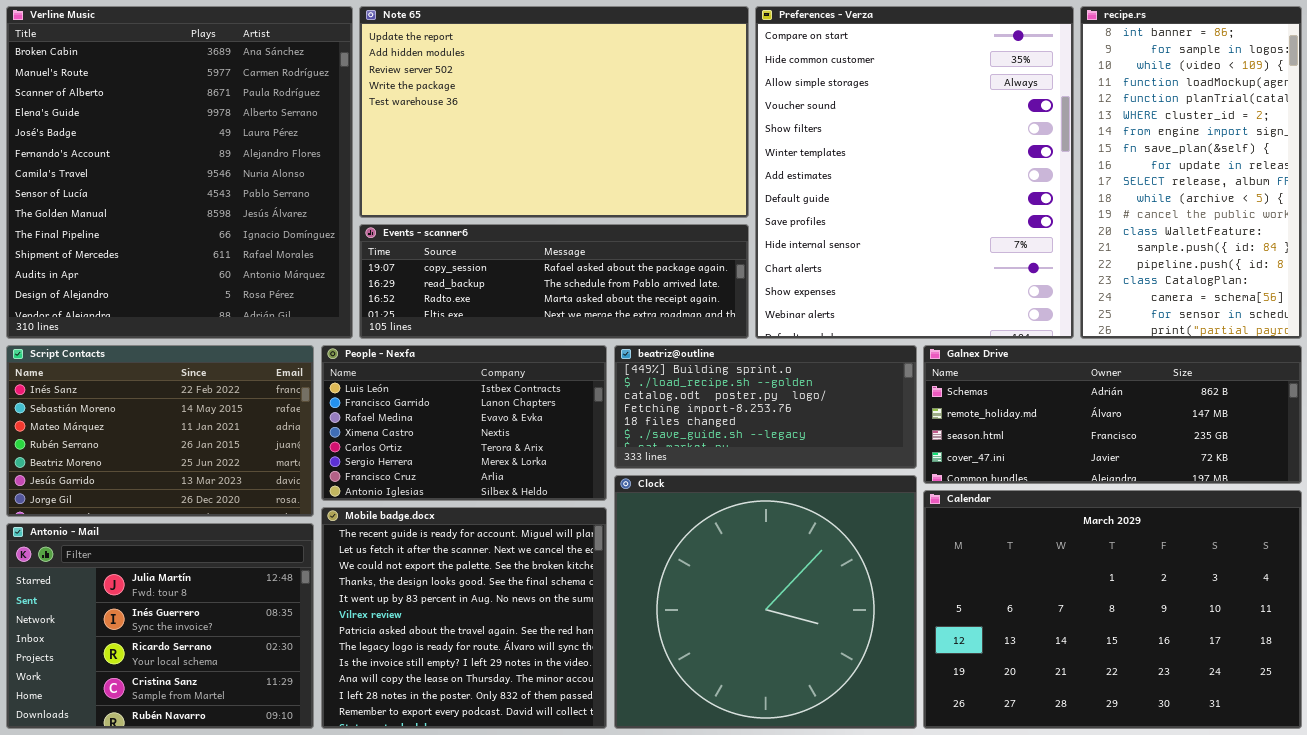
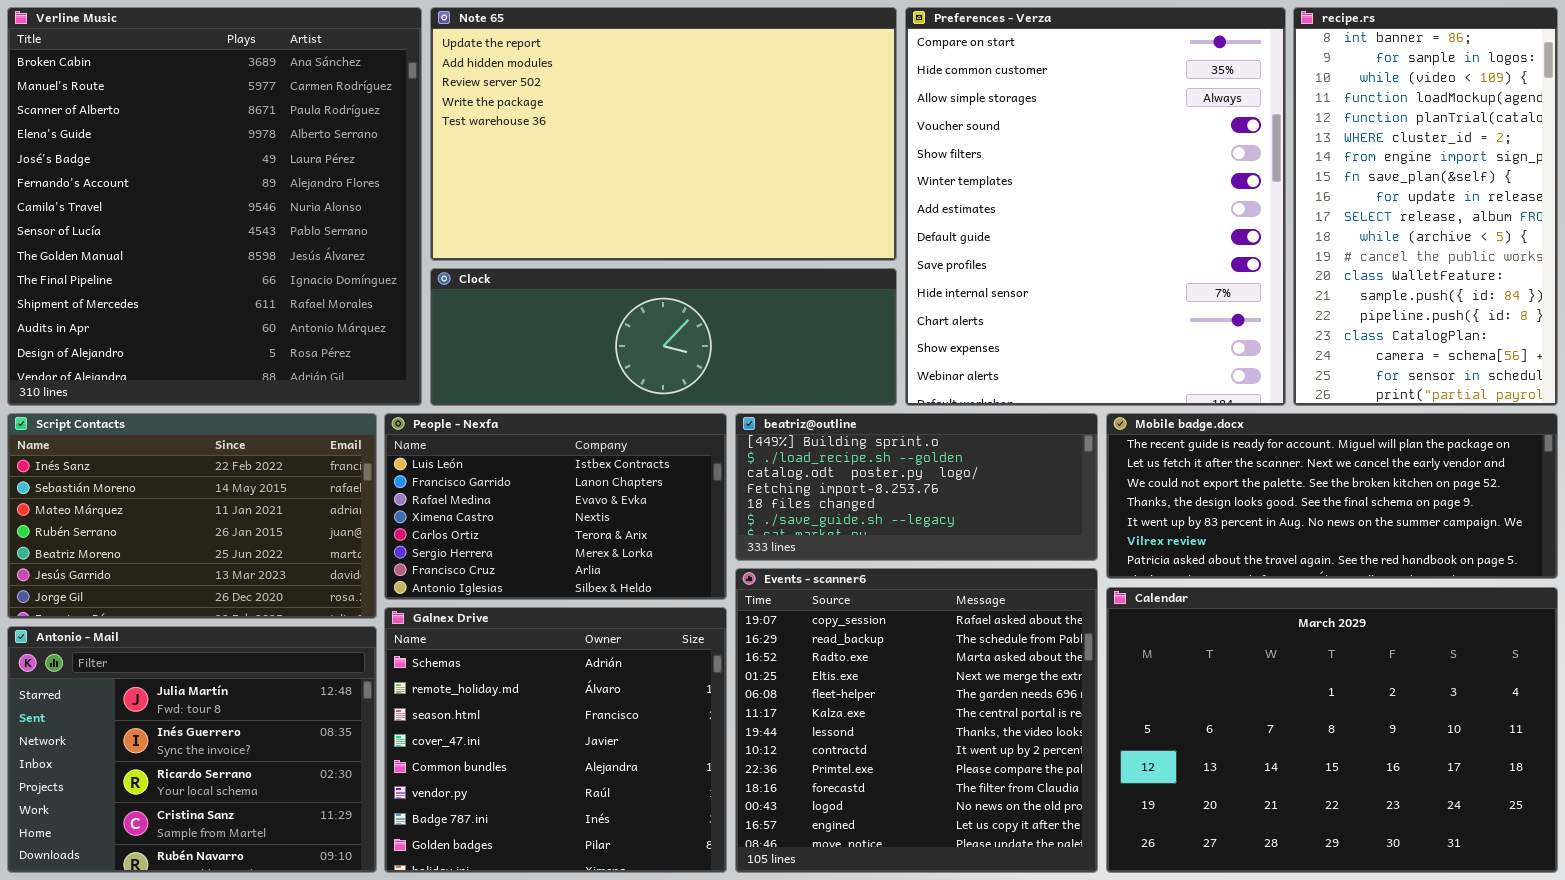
Events - scanner6: [359,224,749,339] -> [735,568,1098,873], moved, resized
Galnex Drive: [923,345,1302,484] -> [384,607,727,873], moved, resized
Clock: [614,475,917,729] -> [430,268,897,406], moved, resized
Mobile badge.docx: [321,507,607,729] -> [1106,413,1558,579], moved, resized

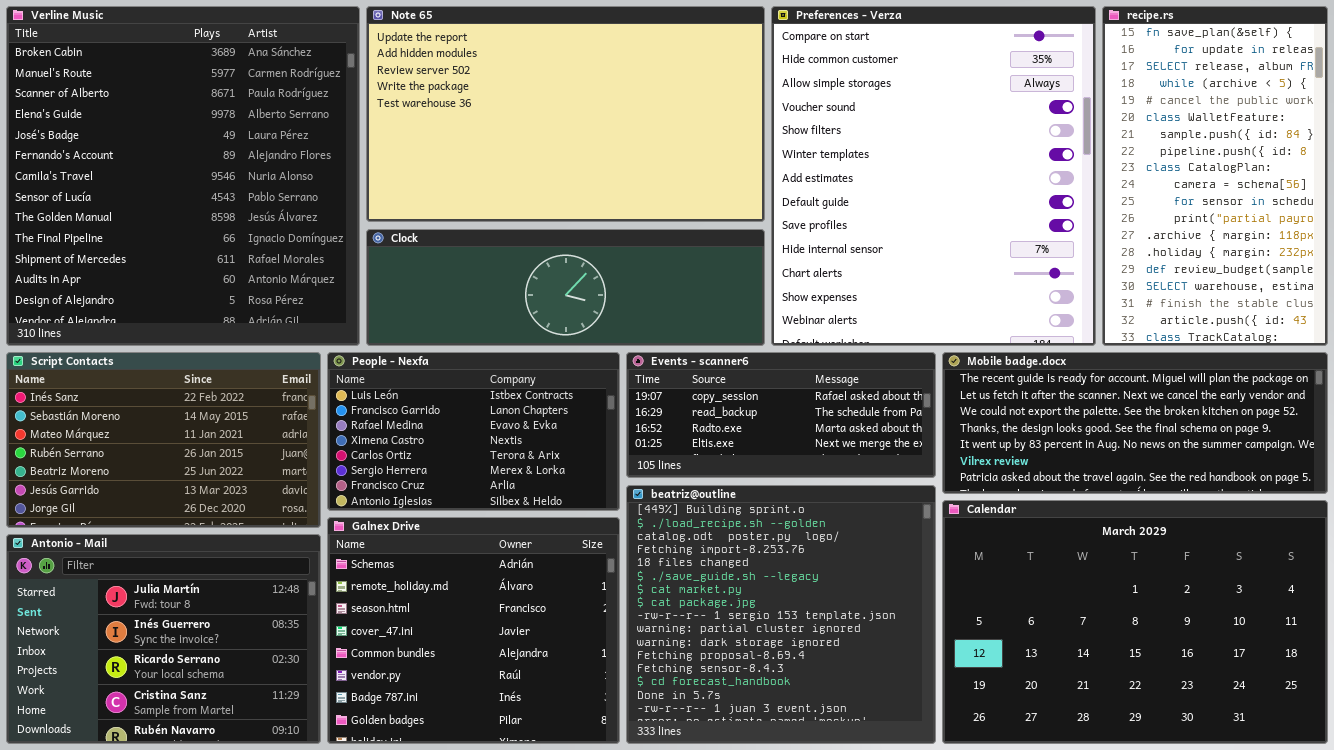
recipe.rs: [1293,7,1558,406] -> [1102,6,1328,346], scrolled down 7 rows
beatriz@outline: [735,413,1098,561] -> [626,485,936,744], moved, resized
Events - scanner6: [735,568,1098,873] -> [626,352,936,478], moved, resized

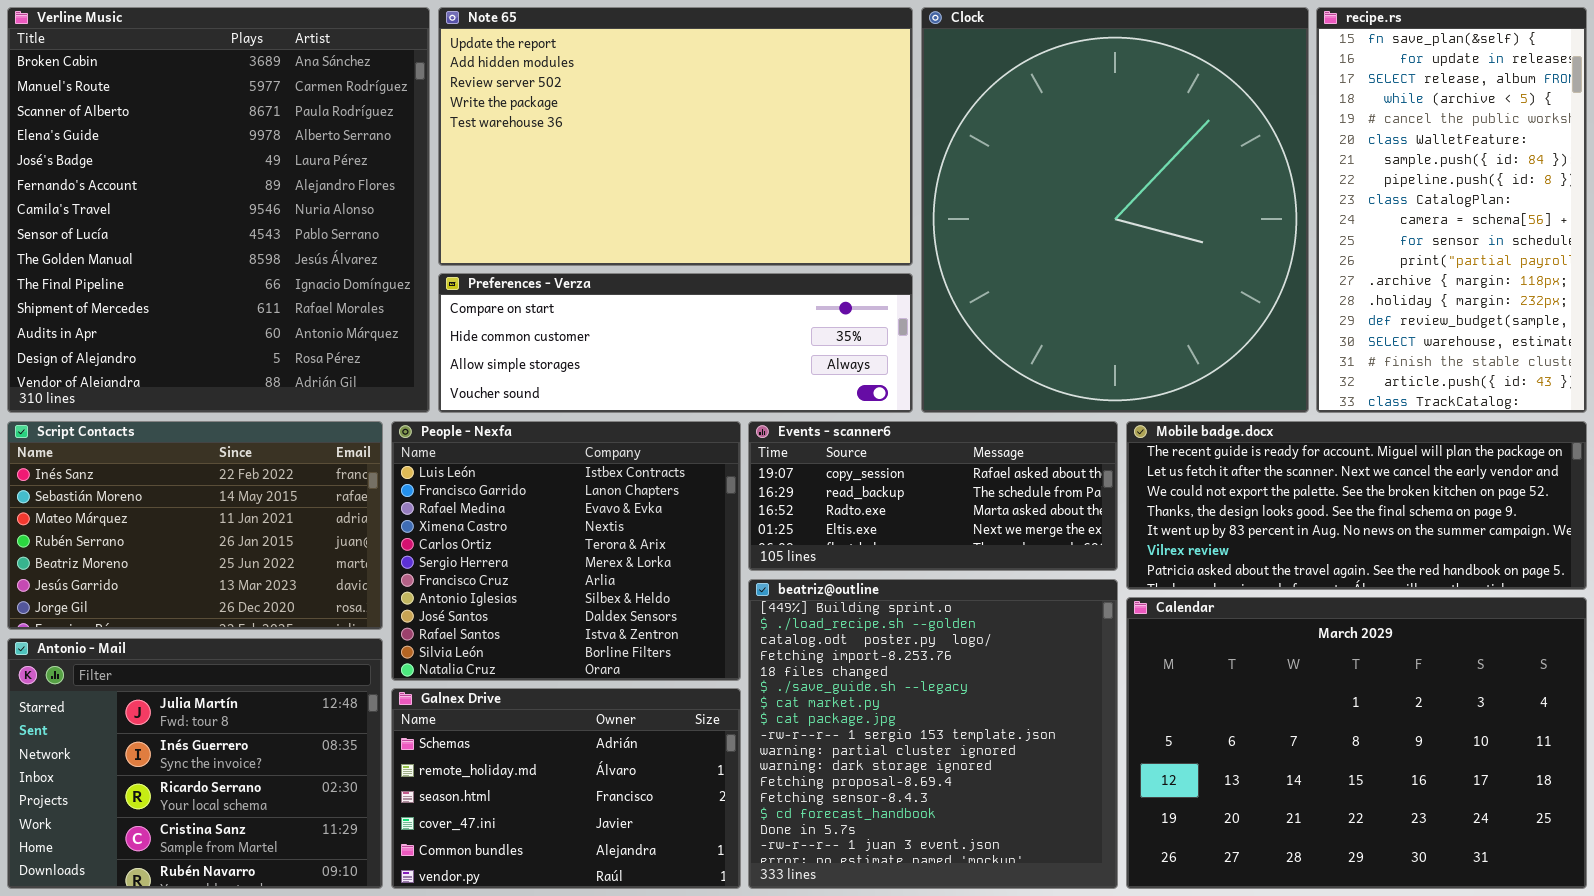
Preferences - Verza: [771,6,1096,346] -> [438,273,913,413], moved, resized
Clock: [366,229,765,346] -> [921,7,1309,413], moved, resized
People - Nexfa: [327,352,620,511] -> [391,421,741,681], resized
Galnex Drive: [327,517,620,744] -> [391,688,741,889], resized

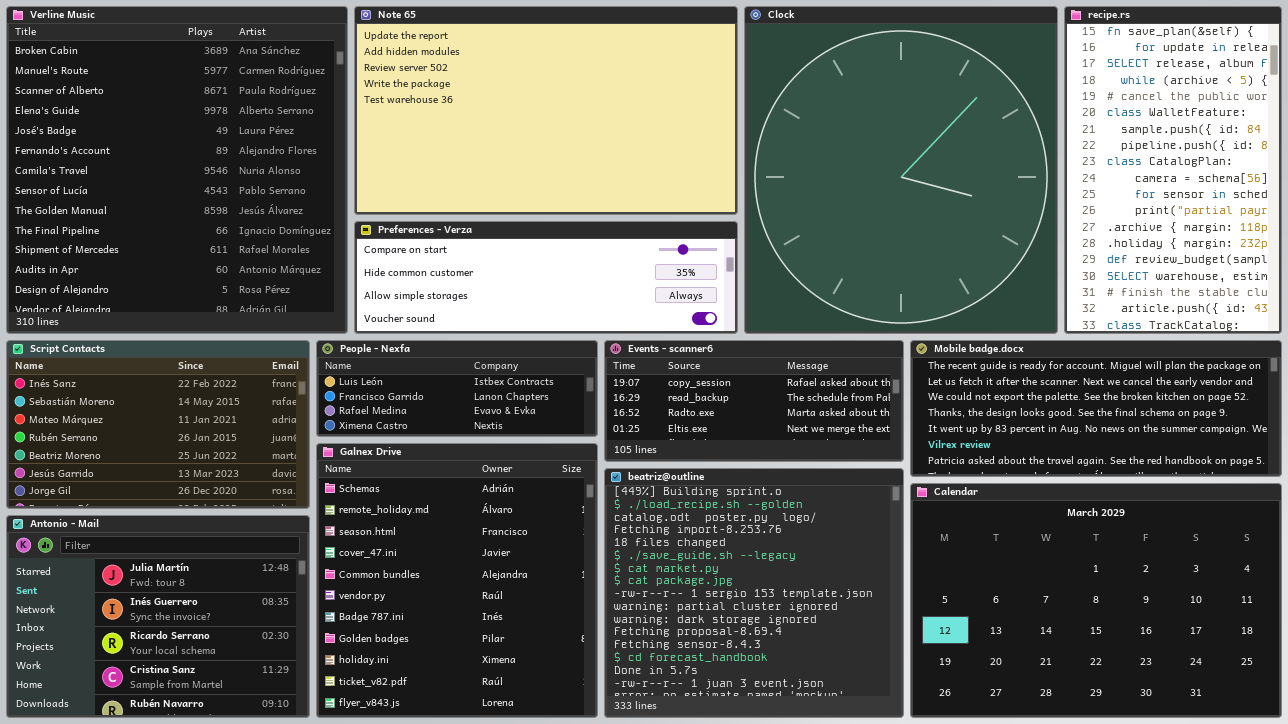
People - Nexfa: [391,421,741,681] -> [316,340,598,437], resized
Galnex Drive: [391,688,741,889] -> [316,443,598,718], resized

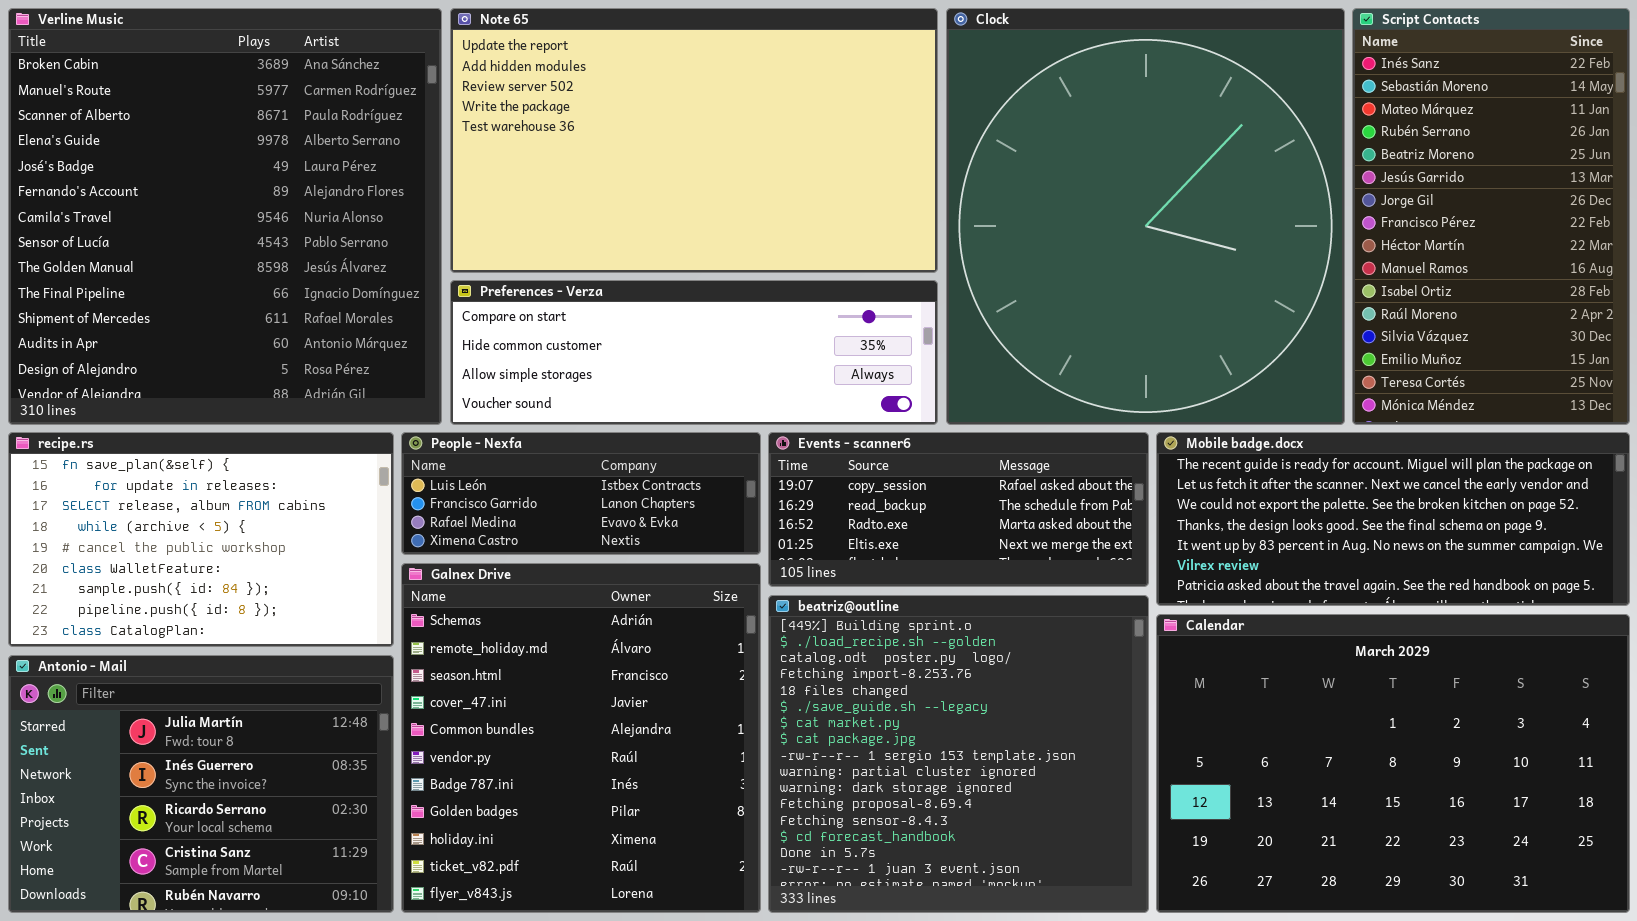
recipe.rs: [1064,6,1282,334] -> [8,432,394,647], moved, resized
Script Contacts: [6,340,310,509] -> [1352,8,1630,425], moved, resized

